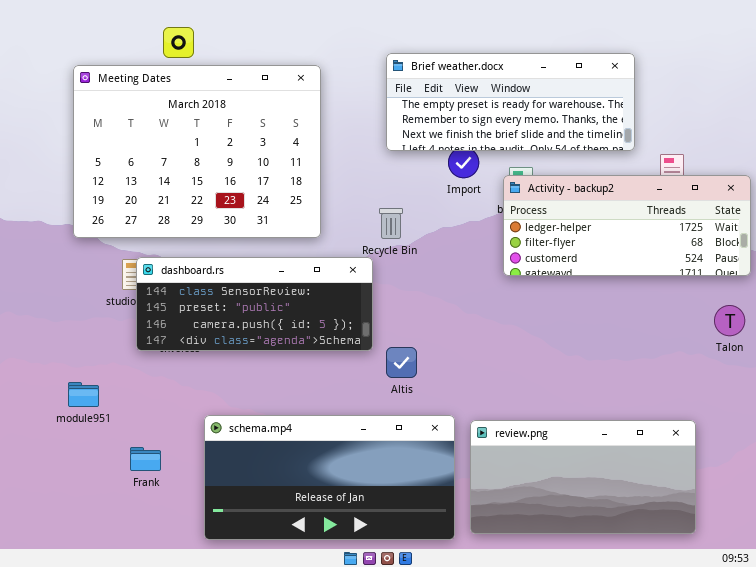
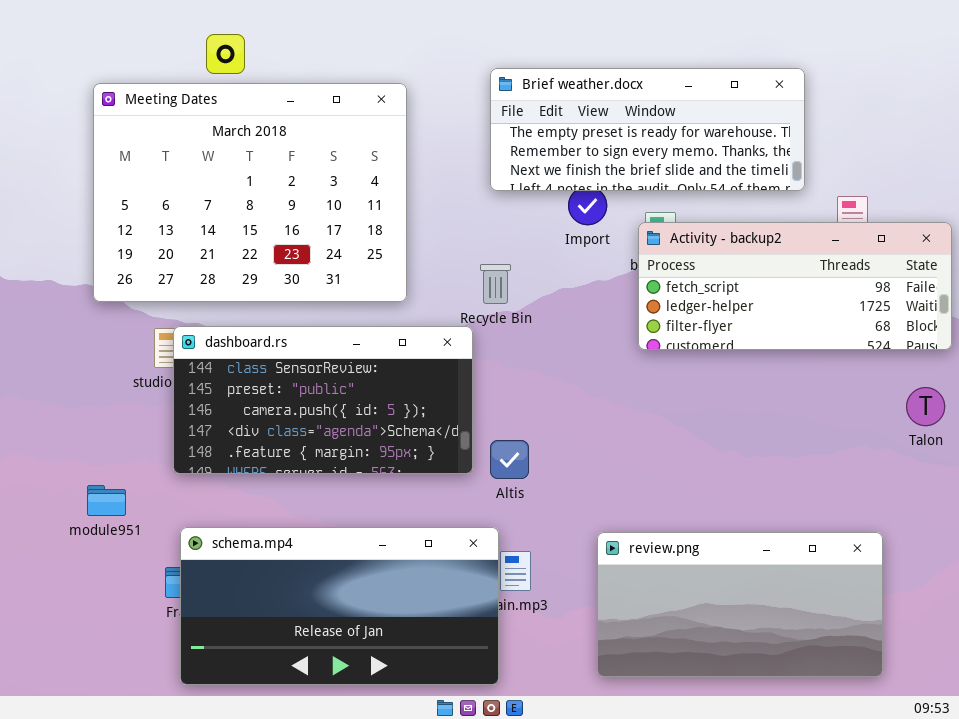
Activity - backup2: [503,175,751,276] -> [638,222,952,350], scrolled up 1 row
dashboard.rs: [136,257,373,351] -> [173,326,473,474], resized
schema.mp4: [204,415,455,540] -> [180,527,499,685], moved

